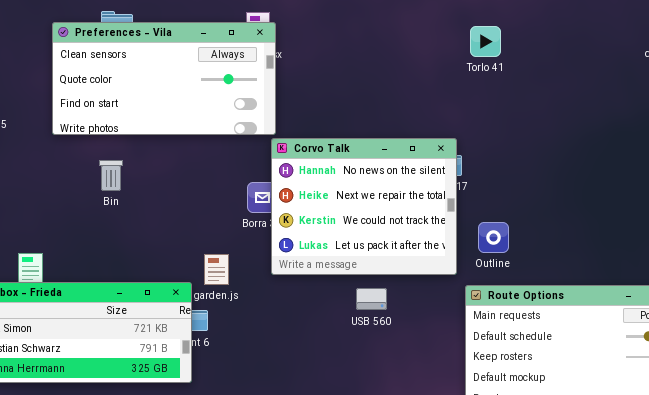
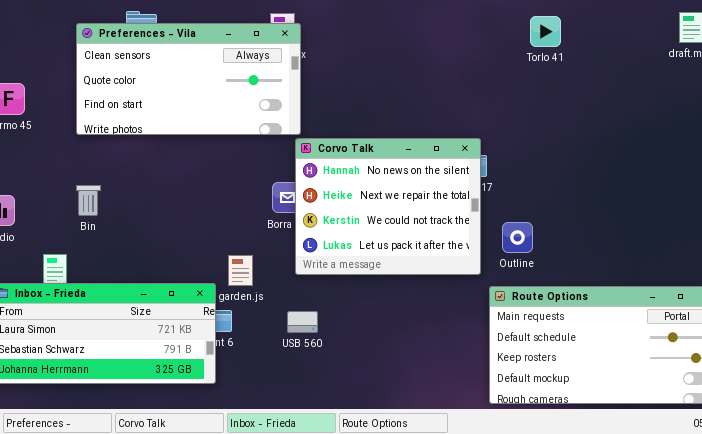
Torlo 41: [470,26,501,57] -> [530,16,561,47], moved
Bin: [99,160,123,191] -> [76,185,101,216], moved
USB 560: [356,288,387,310] -> [287,311,318,333], moved

